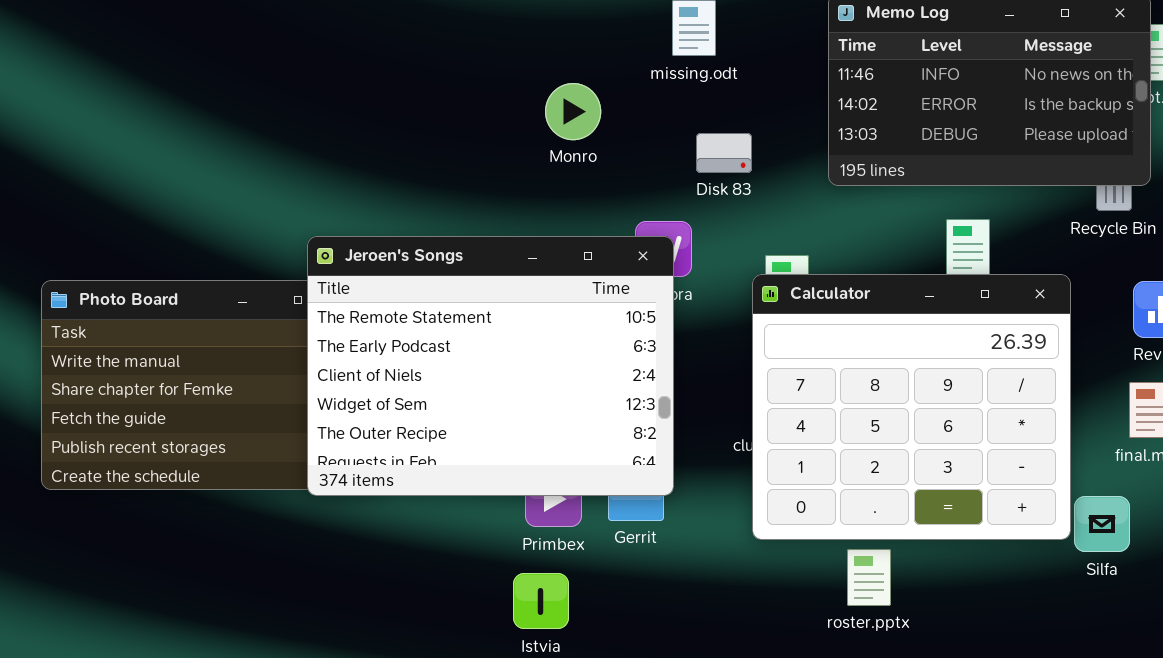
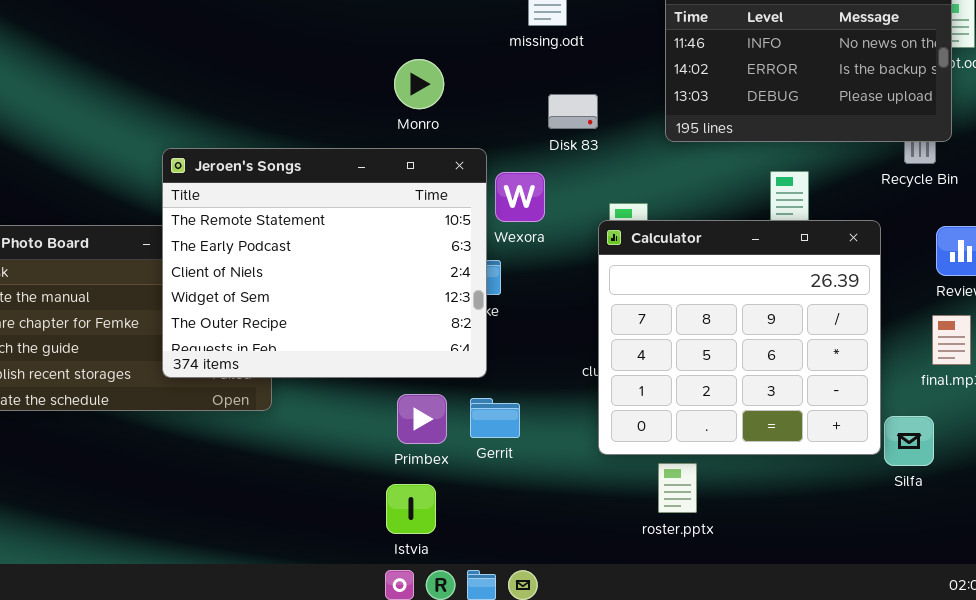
Monro: [545,83,601,140] -> [394,59,444,109], moved
Jeroen's Songs: [307,236,674,496] -> [162,148,487,378], moved
roster.pptx: [847,549,891,606] -> [658,463,697,513], moved

